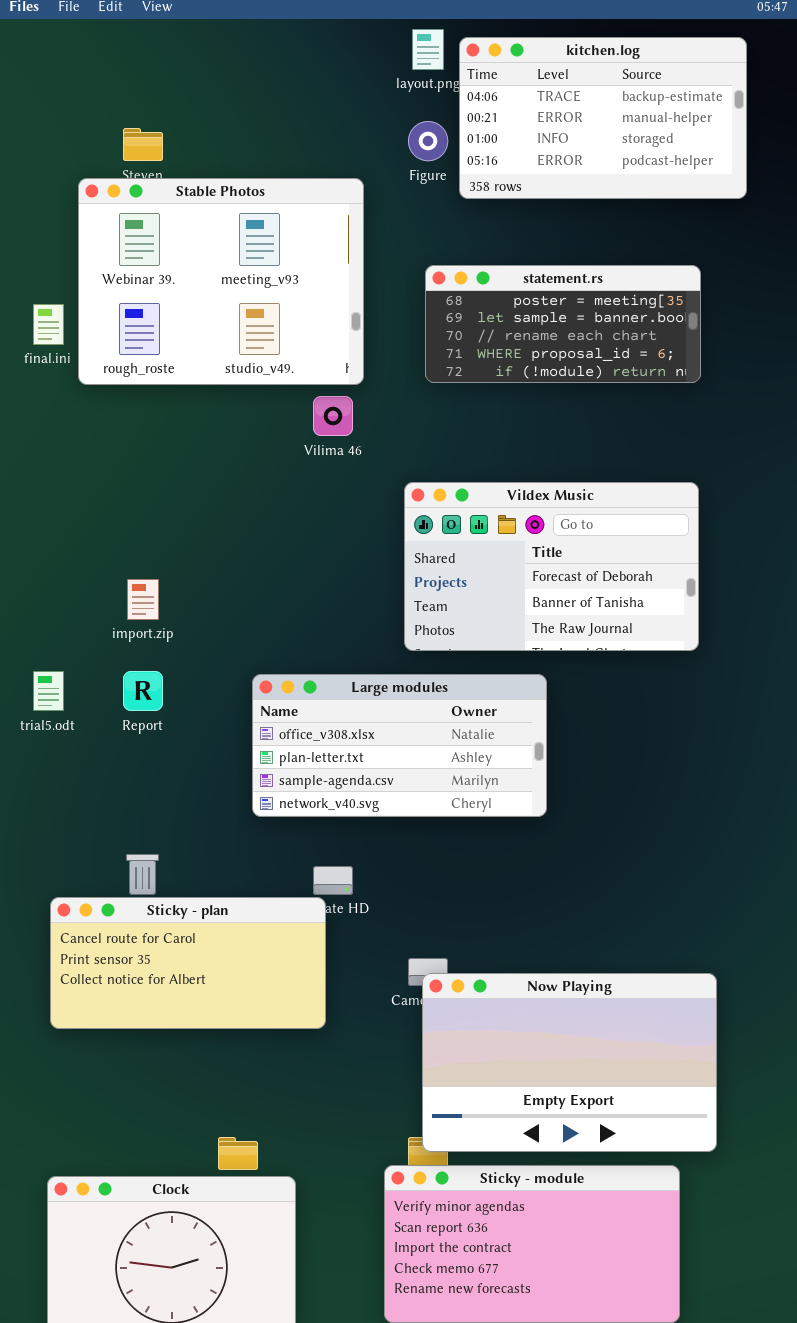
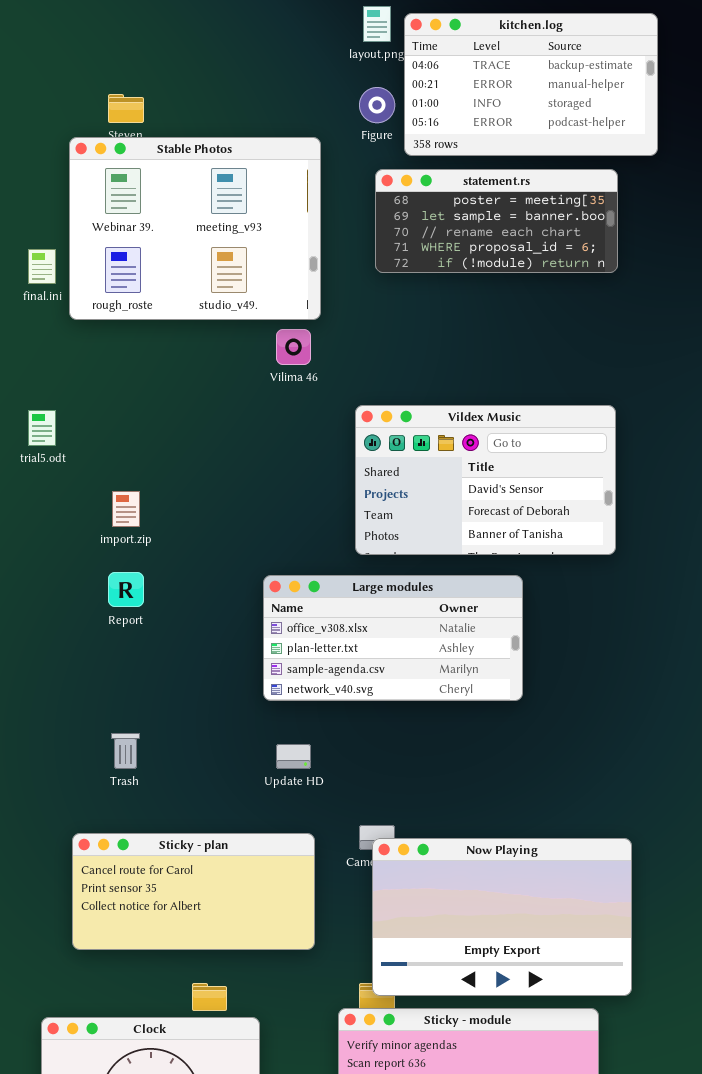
statement.rs: [425,265,701,383] -> [375,169,618,273], moved
Vildex Music: [404,482,699,651] -> [355,405,616,555], scrolled up 1 row
trial5.odt: [33,671,64,711] -> [28,410,56,446], moved
Large modules: [252,674,547,817] -> [263,575,523,701], moved
Sticky - plan: [50,897,326,1029] -> [72,833,315,950], moved

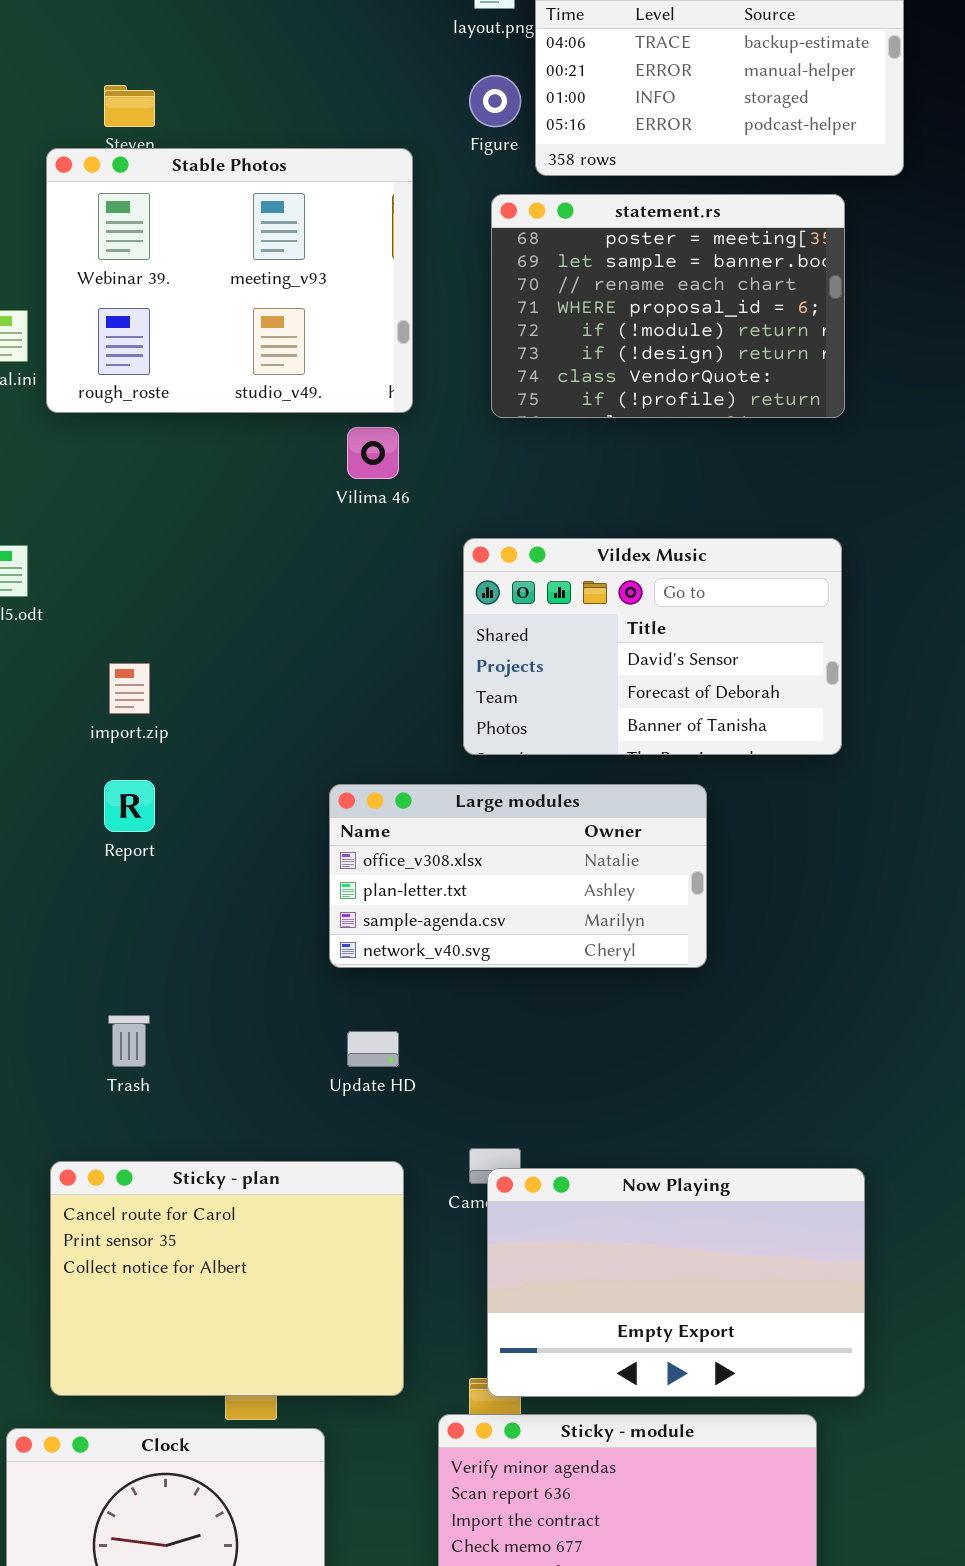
statement.rs: [375,169,618,273] -> [491,194,845,418], resized
Sticky - plan: [72,833,315,950] -> [50,1161,404,1396], resized

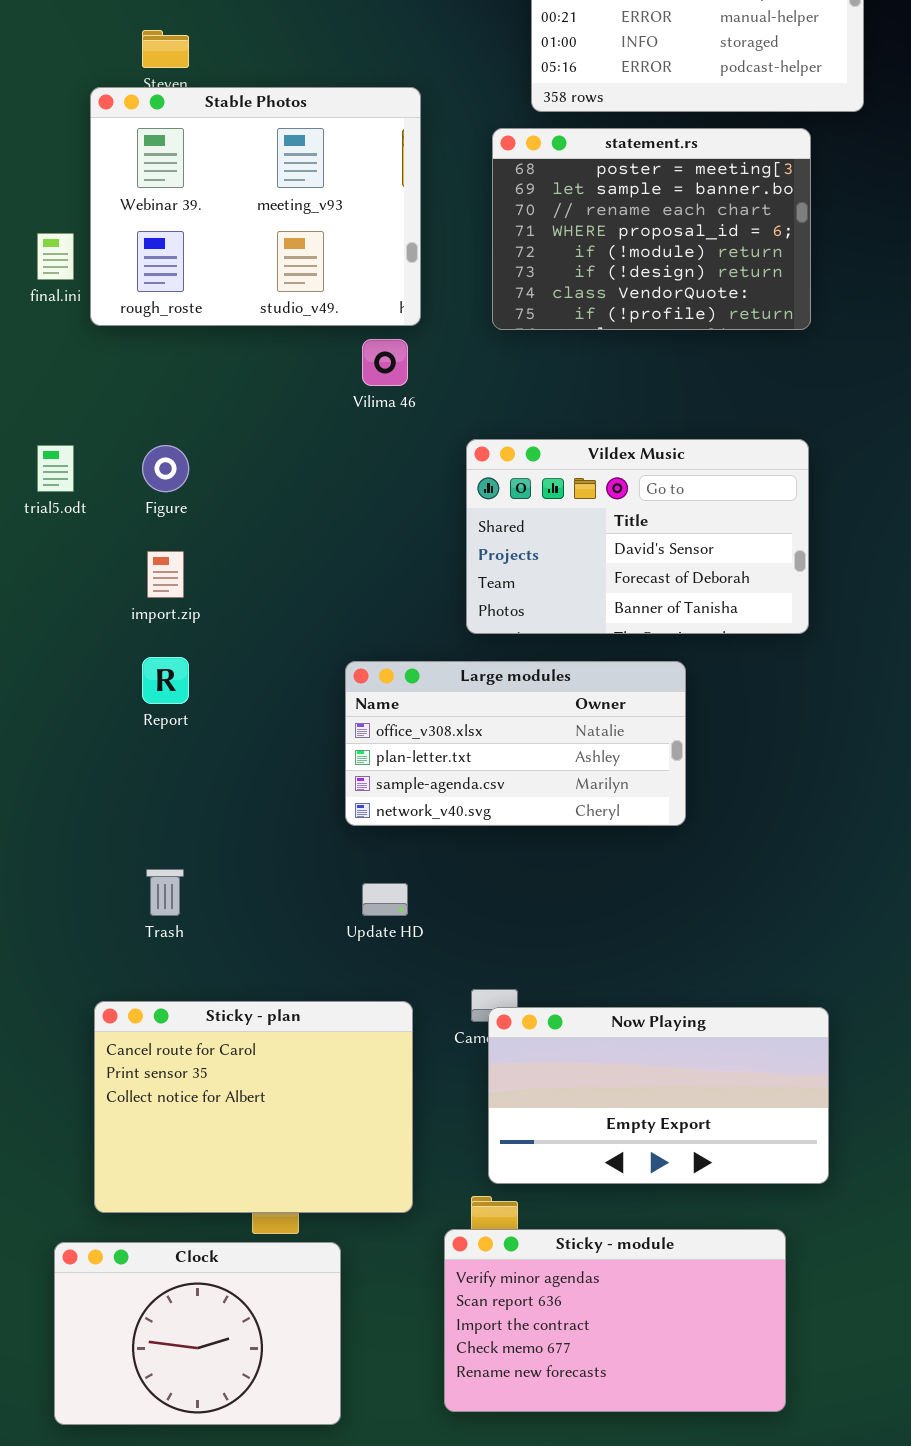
Figure: [469,75,521,127] -> [142,445,189,492], moved
Now Playing: [487,1168,865,1397] -> [488,1007,829,1184], resized

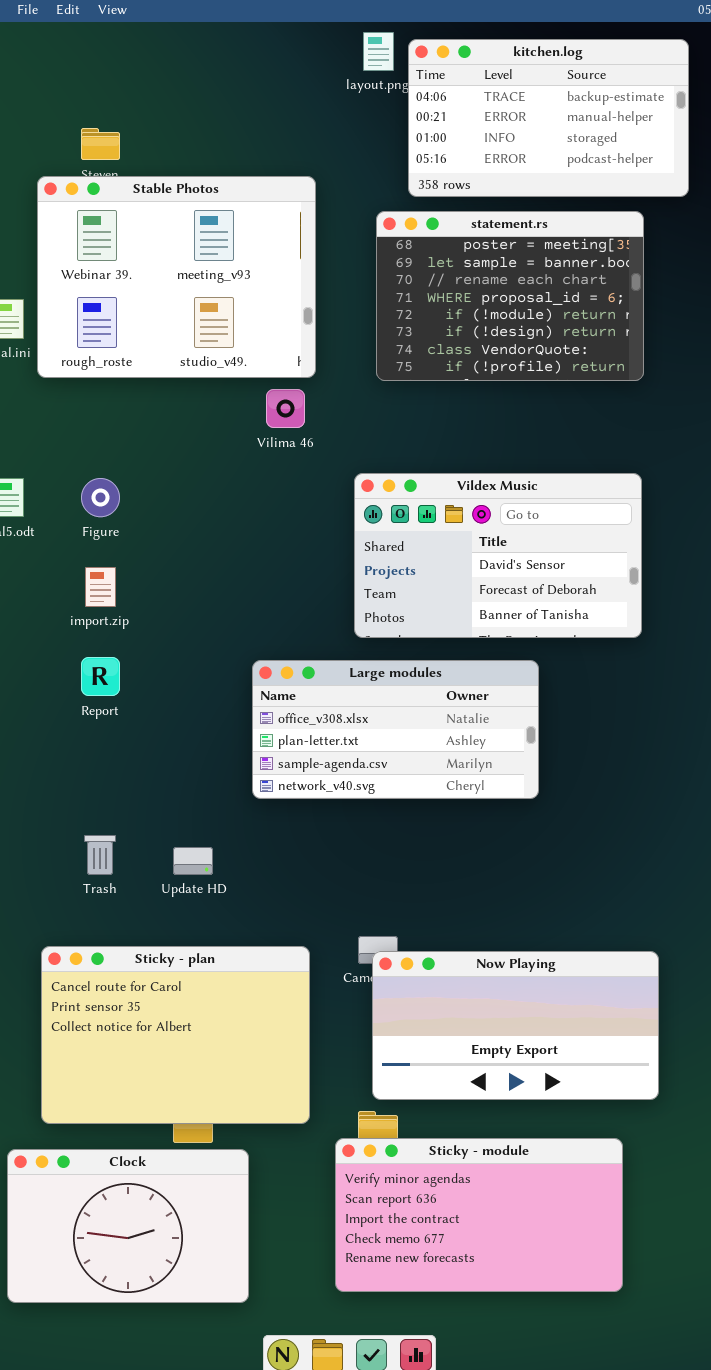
Update HD: [362,883,408,916] -> [173,847,213,875], moved

